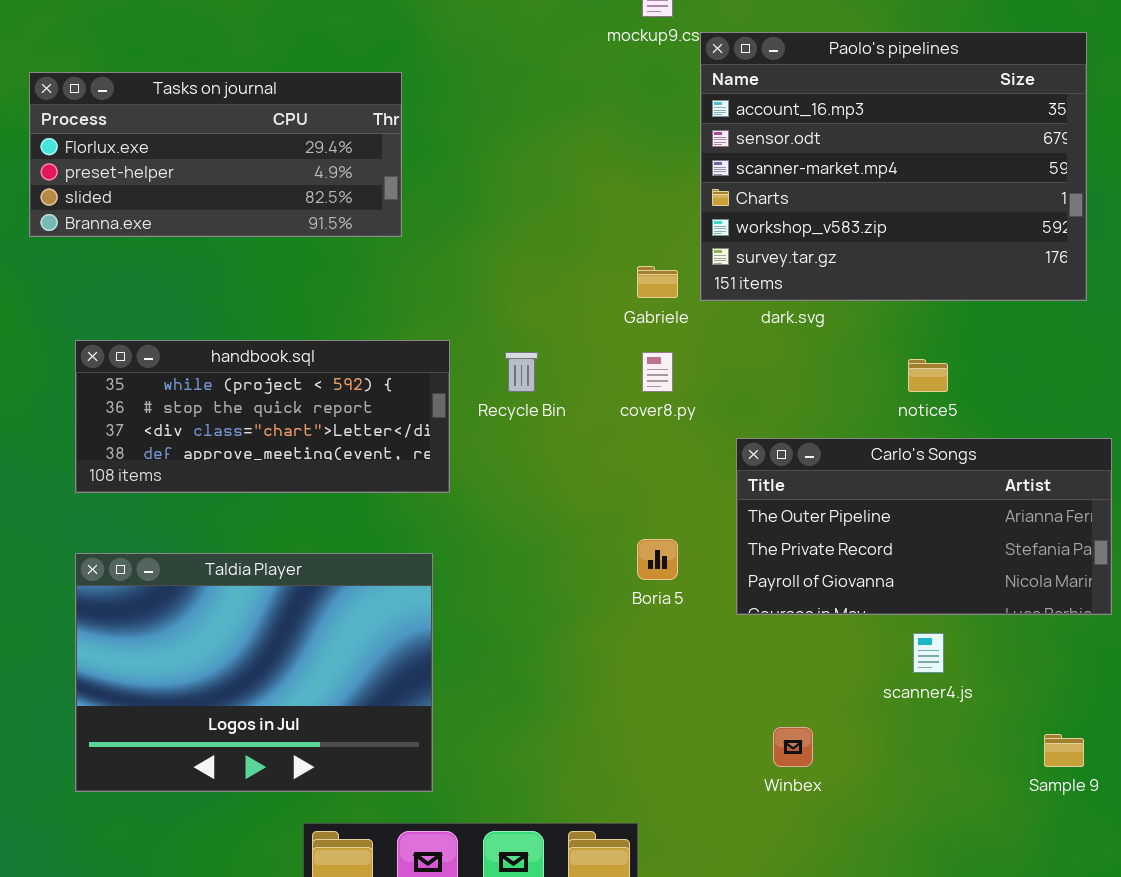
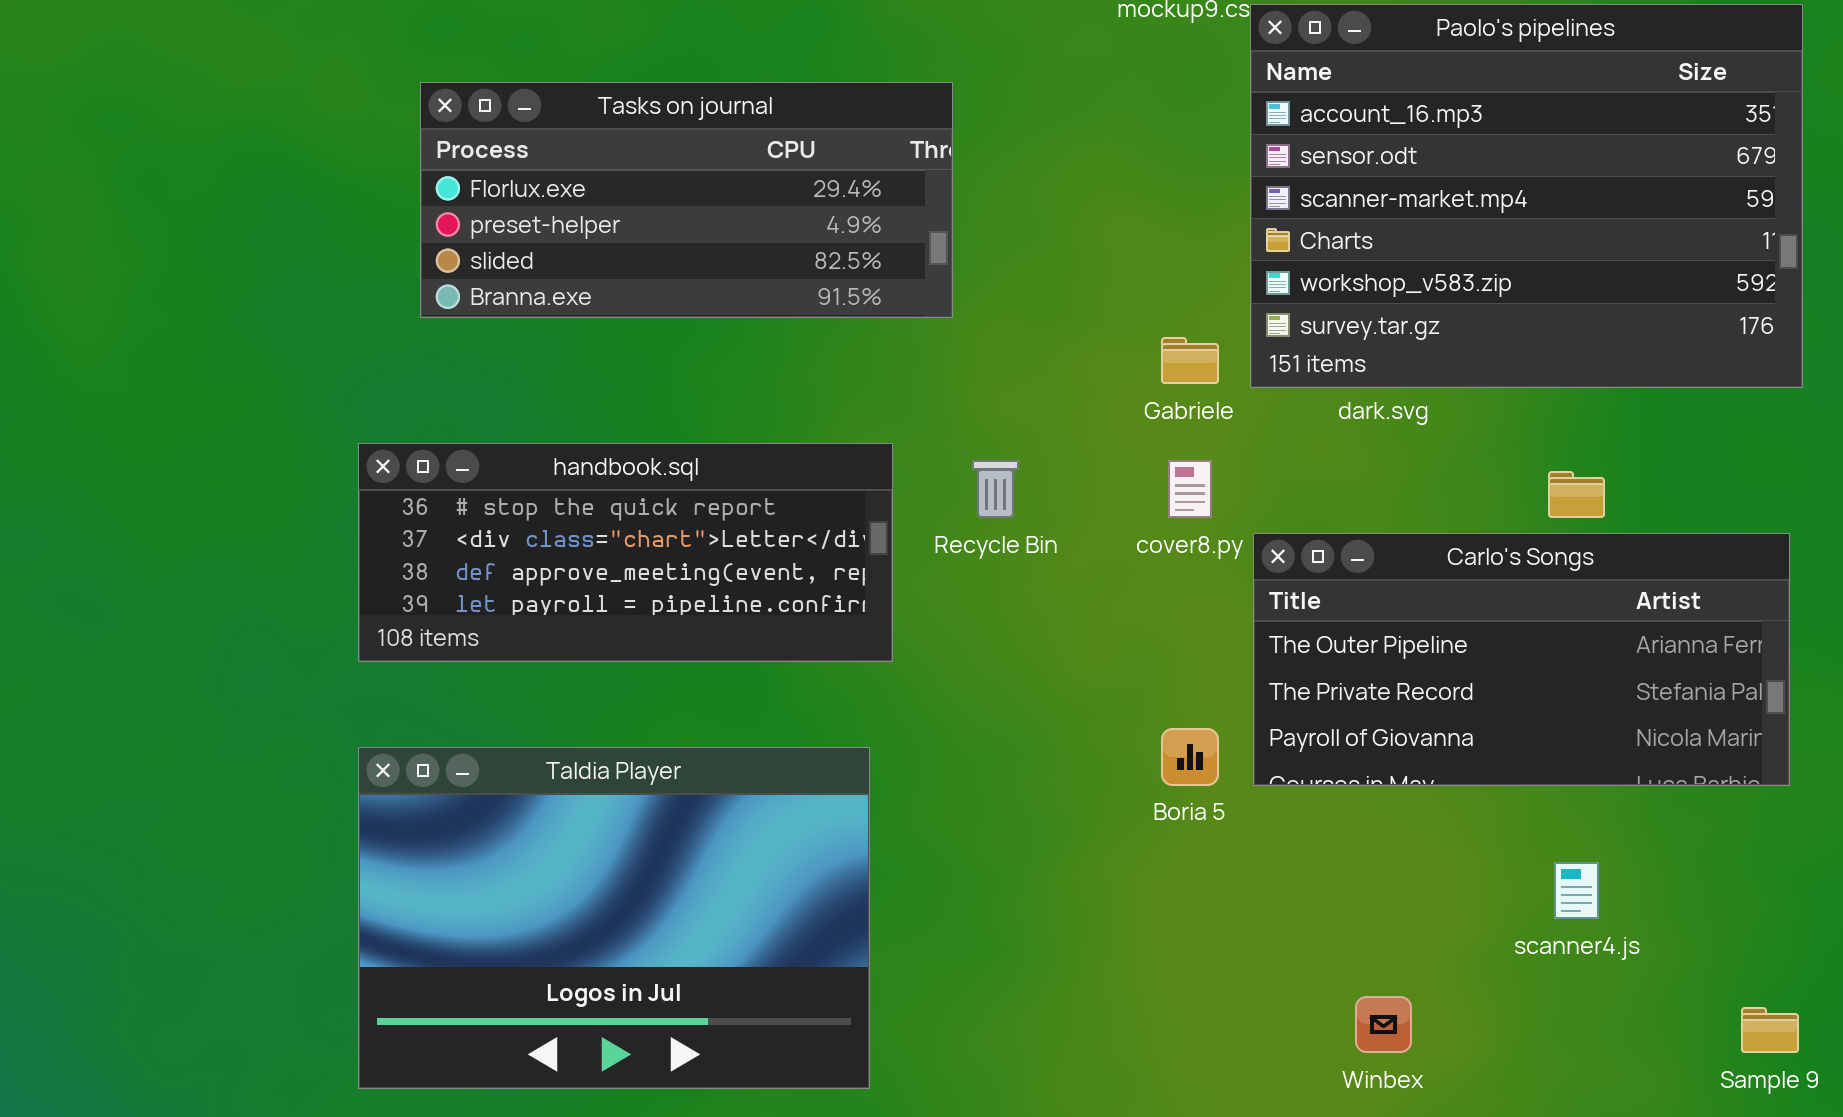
Tasks on journal: [29,72,402,237] -> [420,82,953,318], moved
handbook.sql: [75,340,450,493] -> [358,443,893,662], scrolled down 1 row
Carlo's Songs: [736,438,1112,615] -> [1253,533,1790,786], moved

